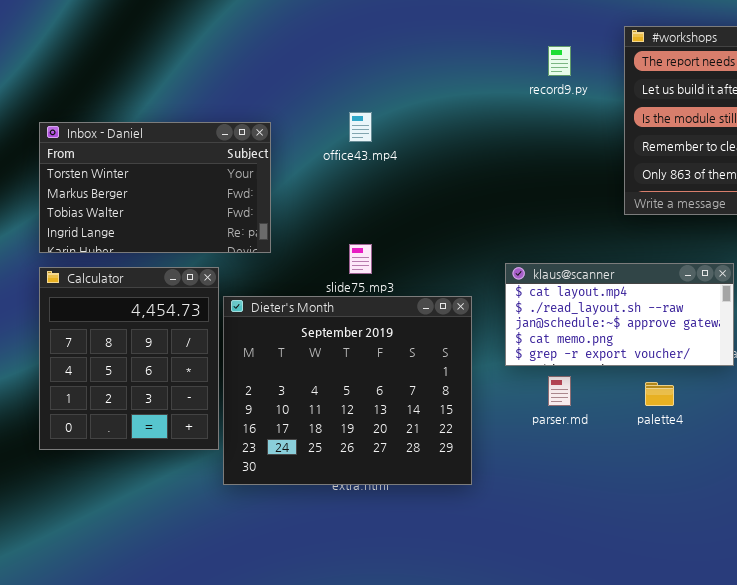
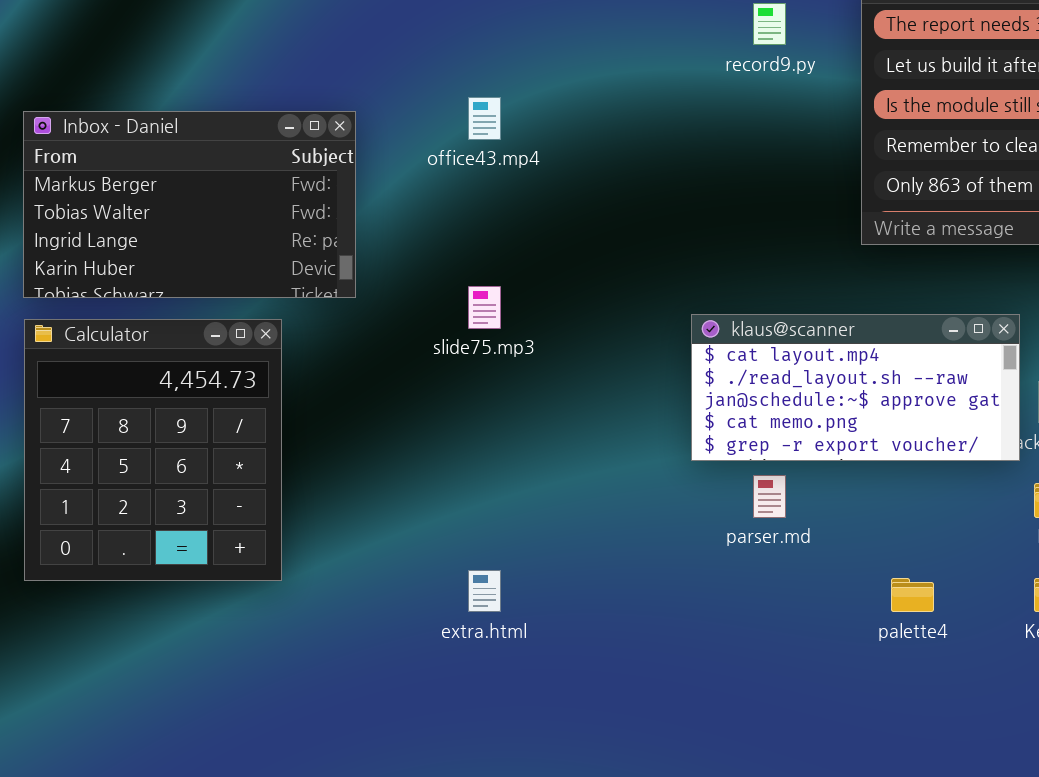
Inbox - Daniel: [39,122,271,253] -> [23,111,356,298], scrolled down 1 row
Dieter's Month: [223,296,472,485] -> none, closed
palette4: [645,382,674,406] -> [891,578,934,612], moved

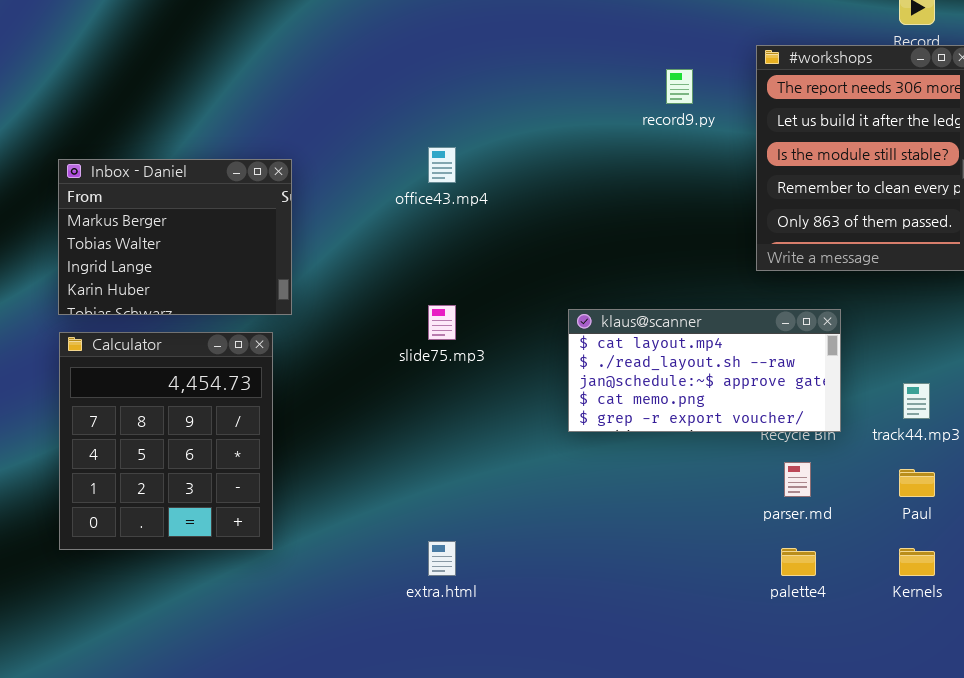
Inbox - Daniel: [23,111,356,298] -> [58,159,292,315], resized
klaus@scanner: [691,314,1020,461] -> [568,309,841,432], moved
parser.md: [753,475,786,518] -> [784,462,811,497], moved

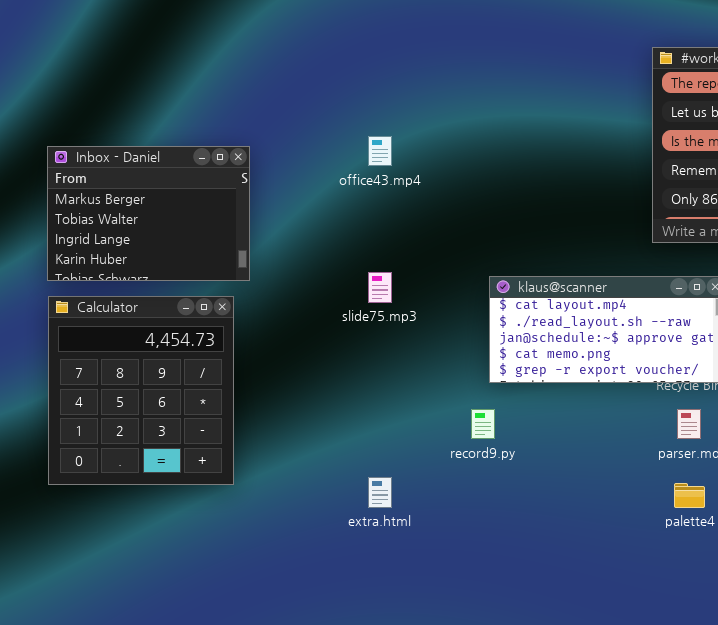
record9.py: [666,69,693,104] -> [471,409,495,439], moved

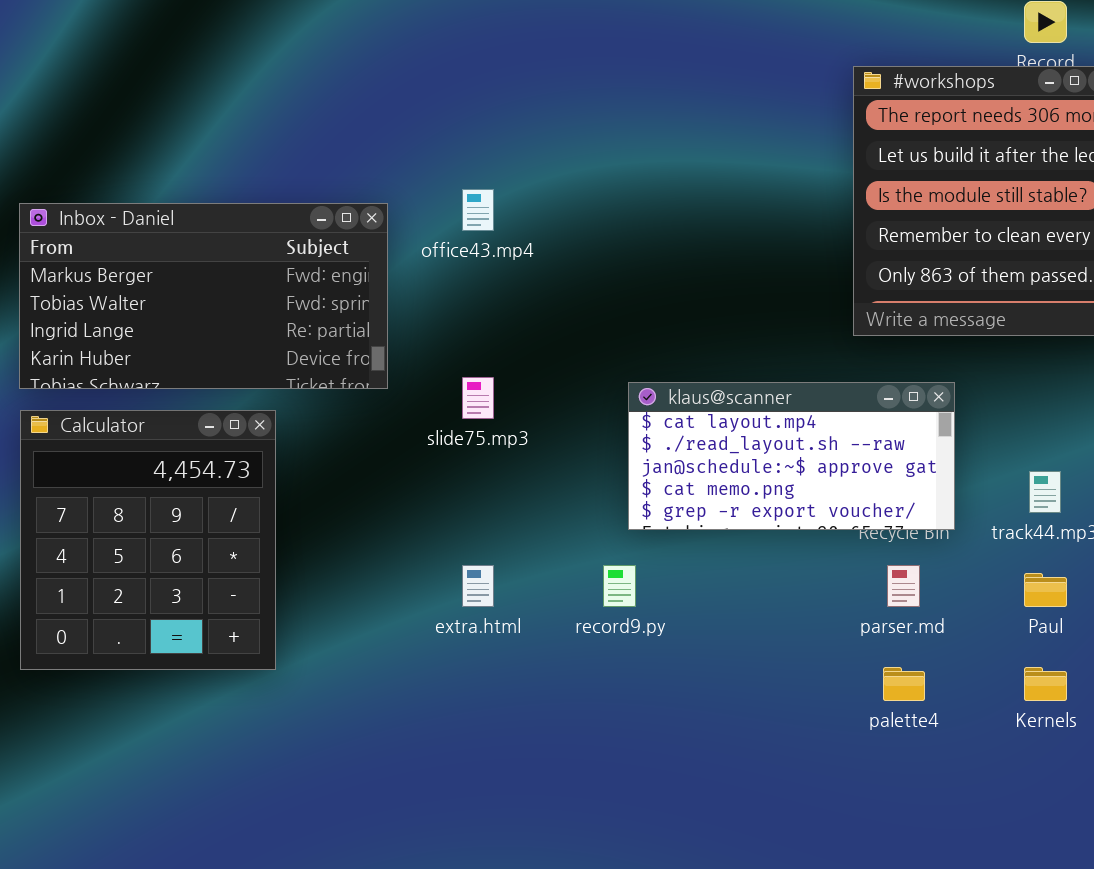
Inbox - Daniel: [47,146,250,281] -> [19,203,388,389], resized
extra.html: [368,477,392,508] -> [462,565,494,607], moved

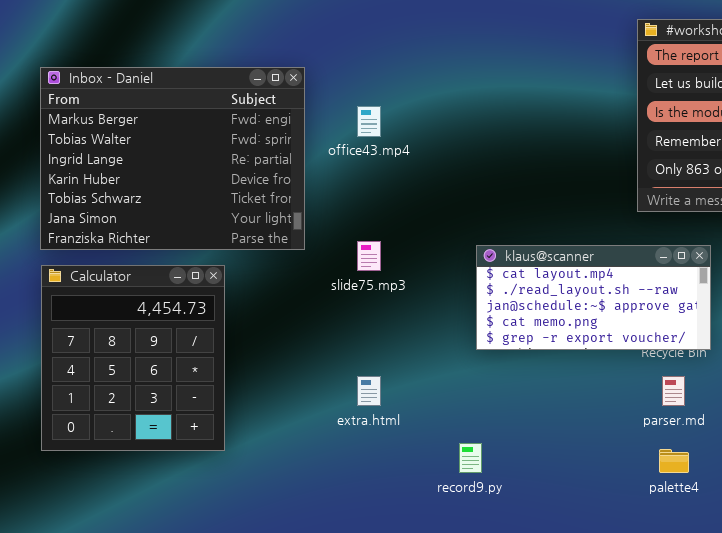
Inbox - Daniel: [19,203,388,389] -> [40,67,305,250], resized
record9.py: [603,565,636,607] -> [459,443,482,473], moved

